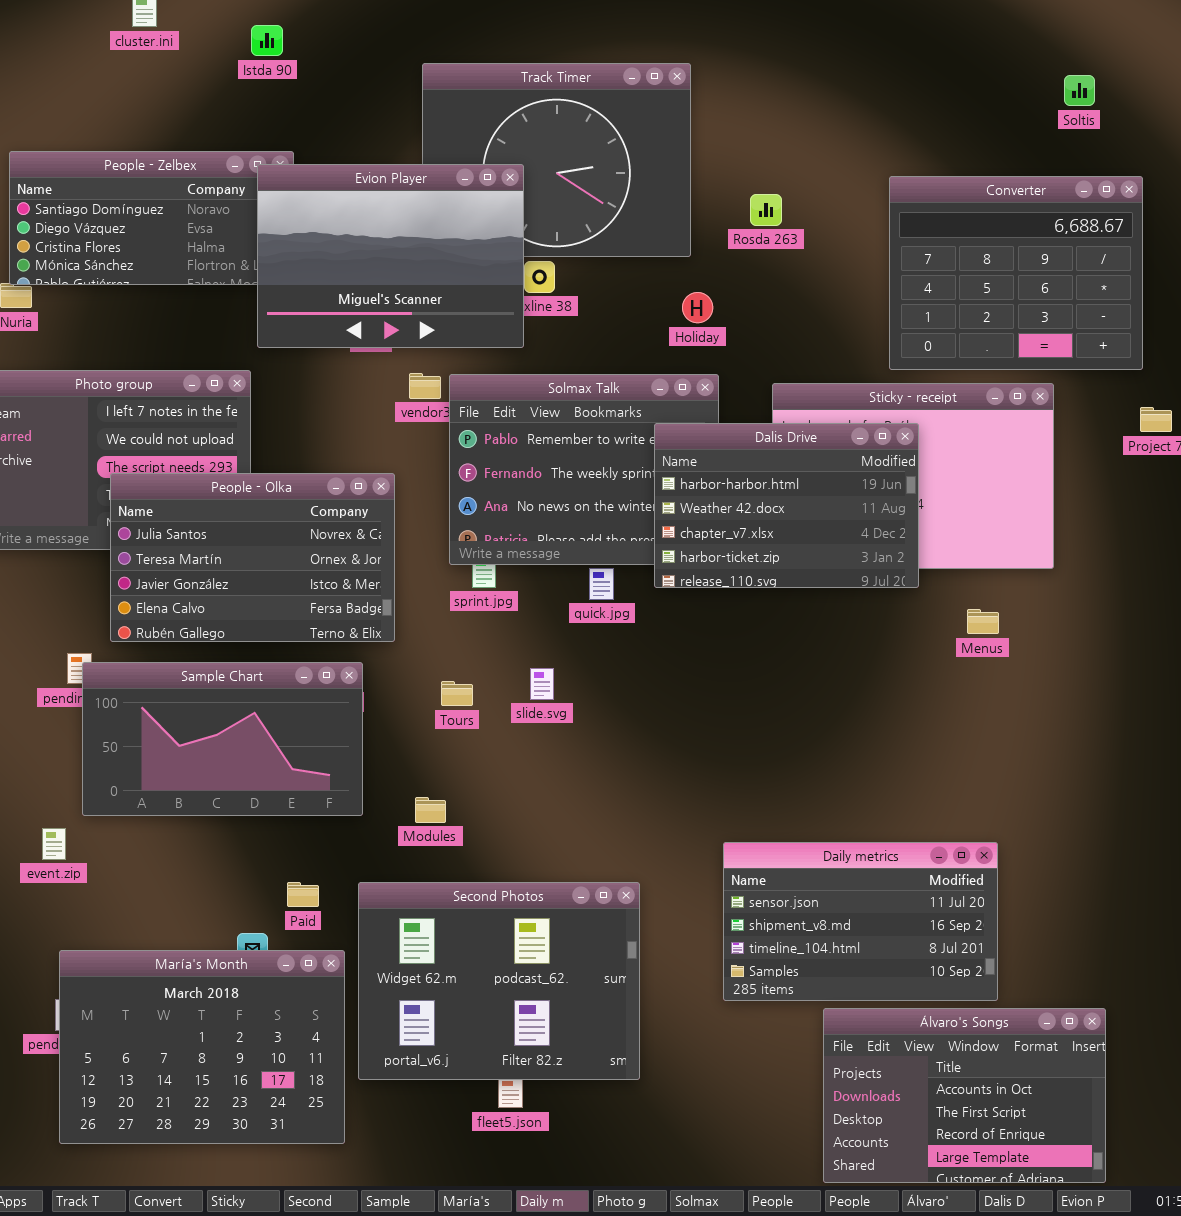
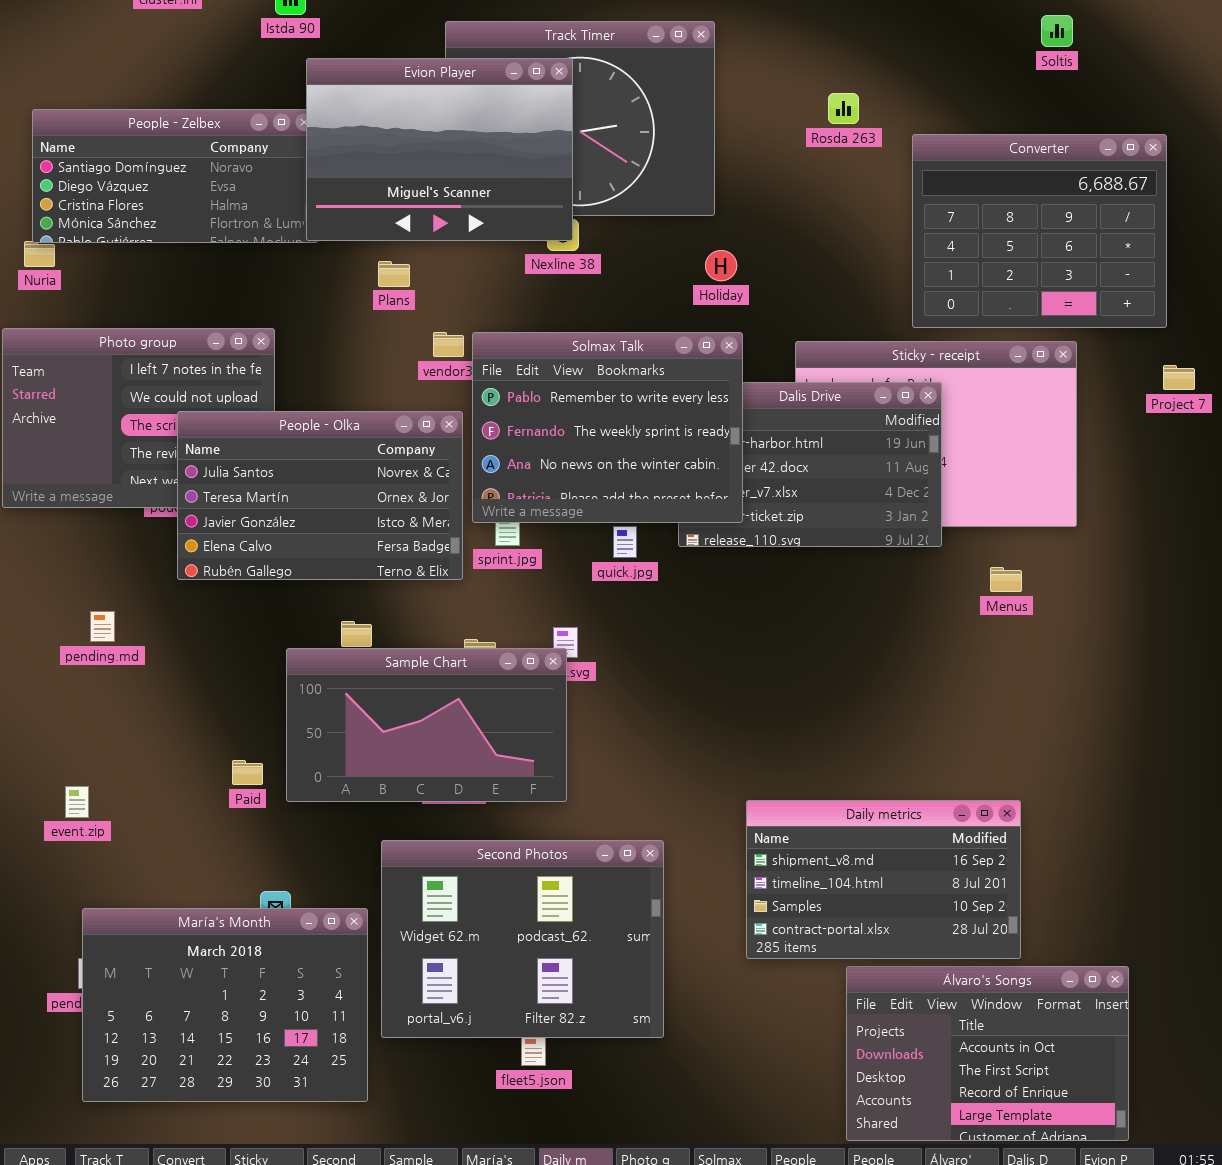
Soltis: [1064,75,1095,106] -> [1041,15,1073,47], moved
Evion Player: [257,164,524,348] -> [306,58,573,241], moved
Rosda 263: [750,194,782,226] -> [828,93,859,124], moved
Solmax Talk: [449,374,719,565] -> [472,332,743,523], raised
People - Olka: [110,473,395,642] -> [177,411,463,580], moved
Sample Chart: [82,662,363,816] -> [286,648,567,802], moved
Daily metrics: [723,842,998,1001] -> [746,800,1021,959], scrolled down 1 row
Paid: [287,882,319,907] -> [232,760,263,785], moved

